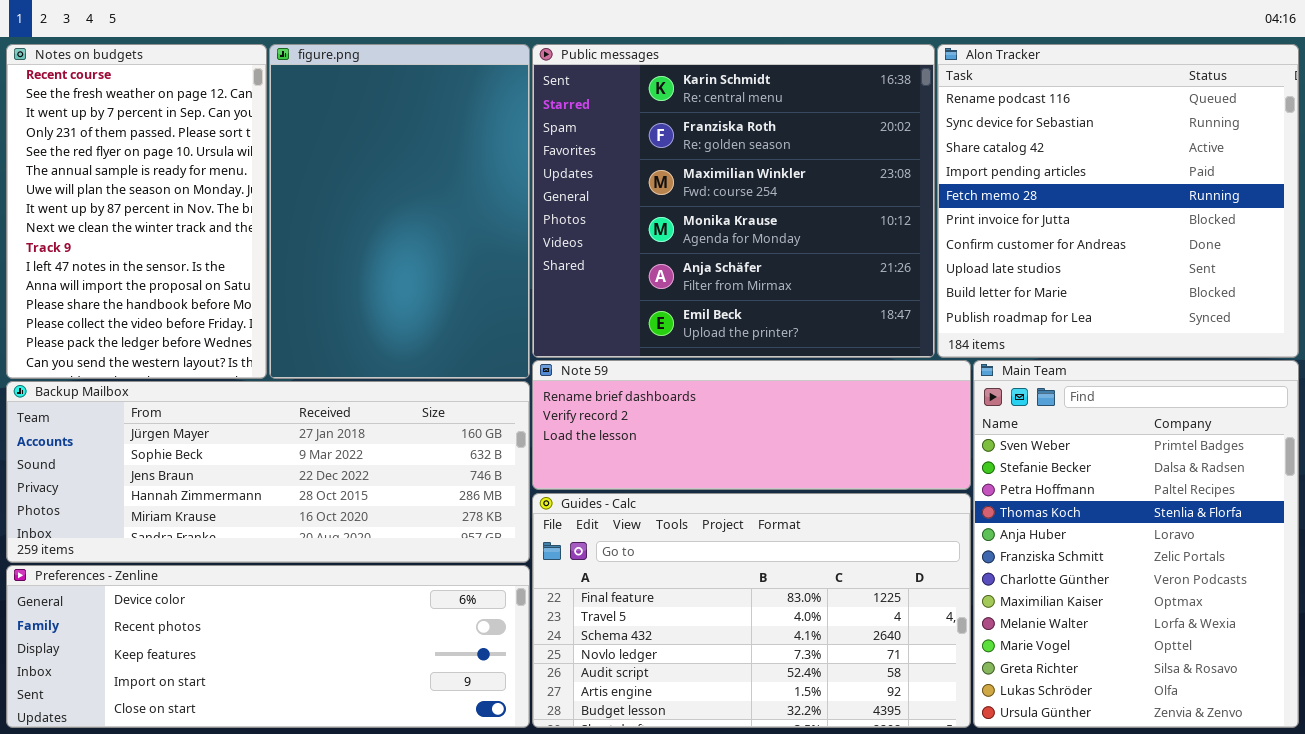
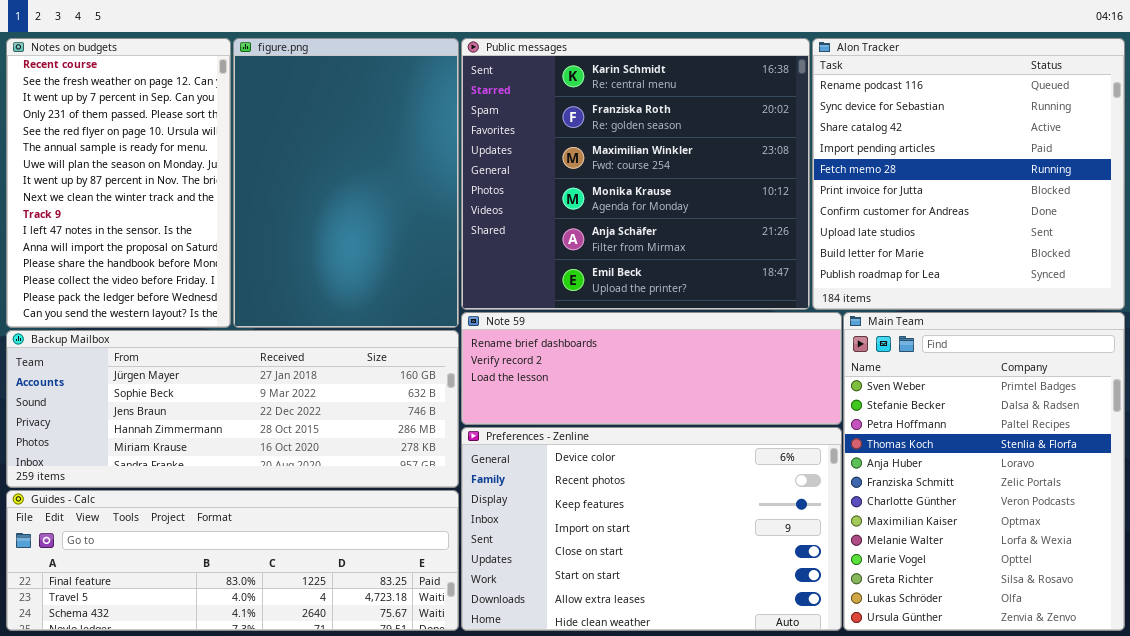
Guides - Calc: [532,493,971,728] -> [6,490,459,631], moved, resized
Preferences - Zenline: [6,565,530,728] -> [461,427,842,631], moved, resized

